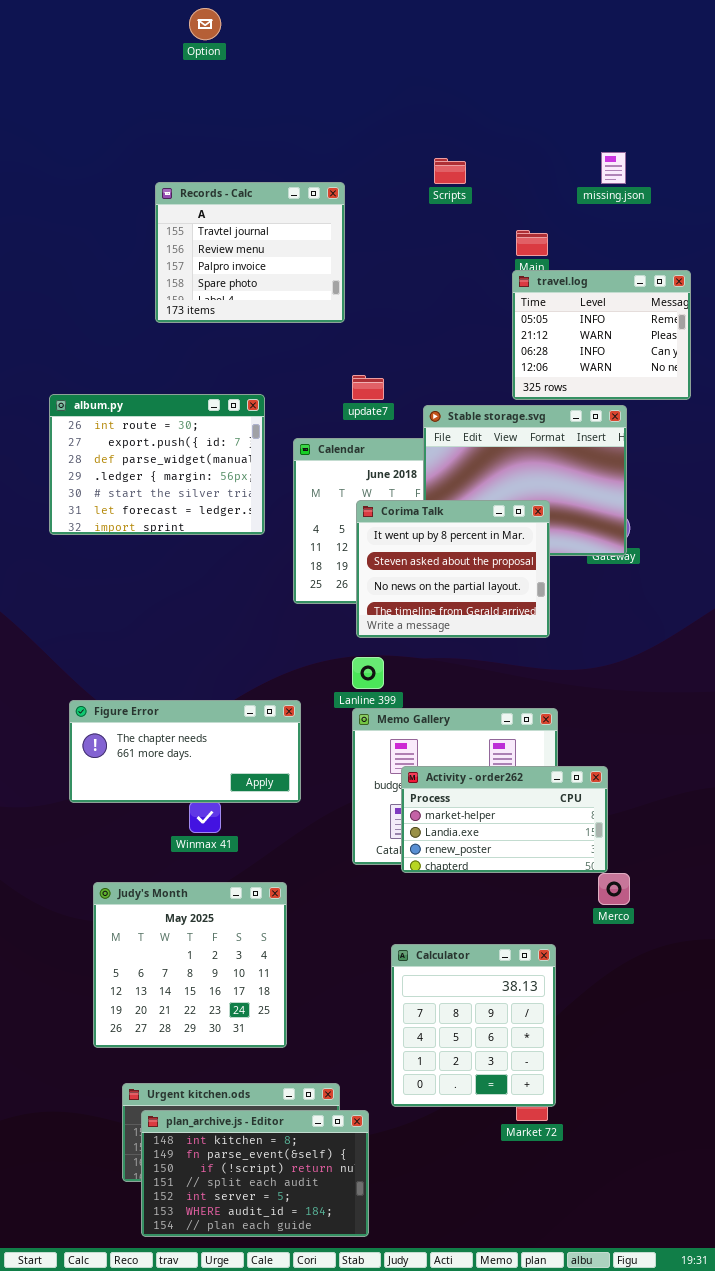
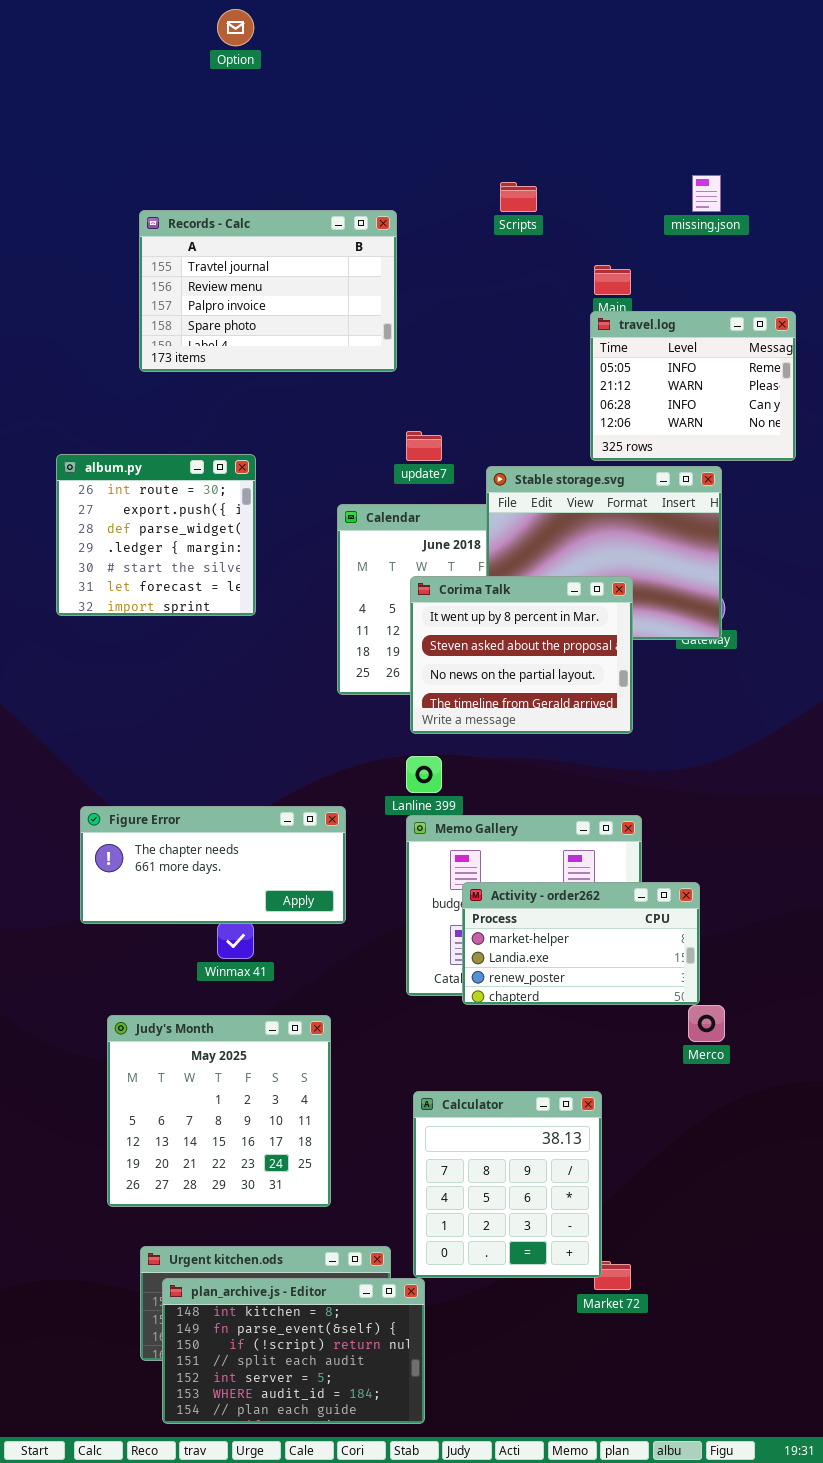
Records - Calc: [155,182,345,323] -> [139,210,397,372], resized
album.py: [49,394,265,535] -> [56,454,256,616], resized
Calculator: [391,944,556,1107] -> [413,1091,602,1278], moved

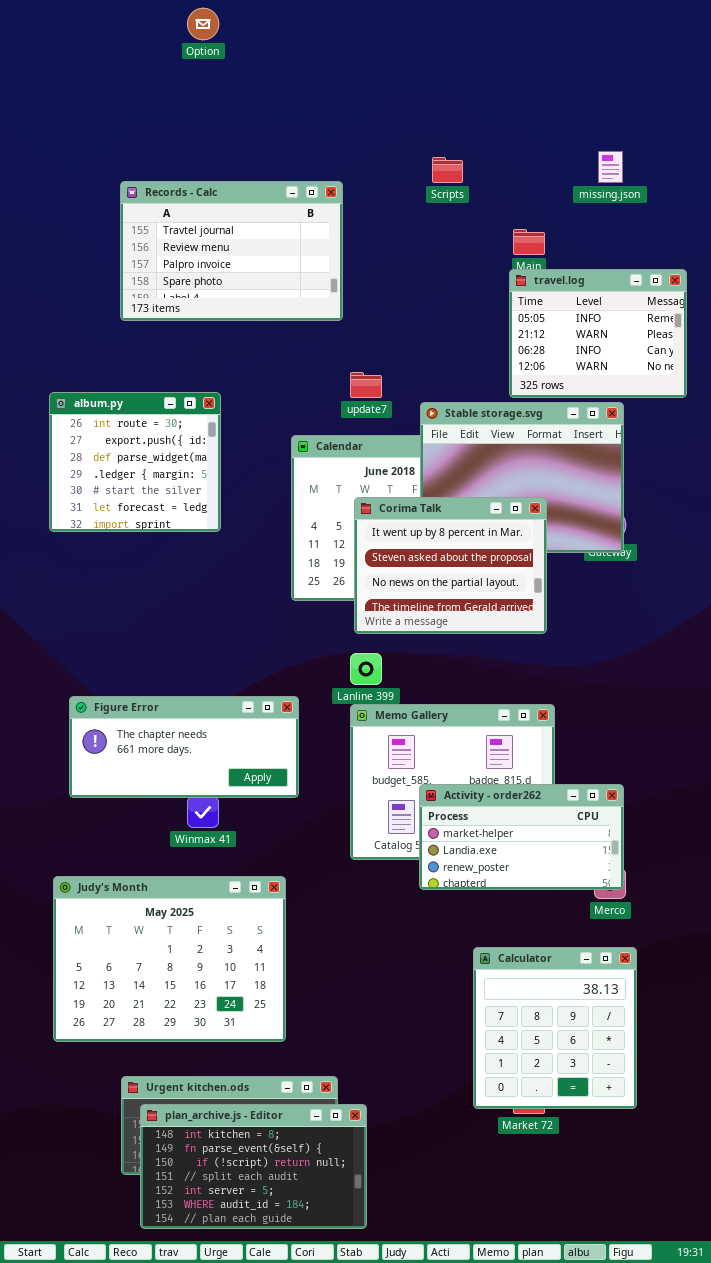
Activity - order262: [462,882,700,1005] -> [419,784,624,890], moved
Judy's Month: [107,1015,331,1207] -> [53,876,286,1042], resized
Calculator: [413,1091,602,1278] -> [473,947,637,1109], moved

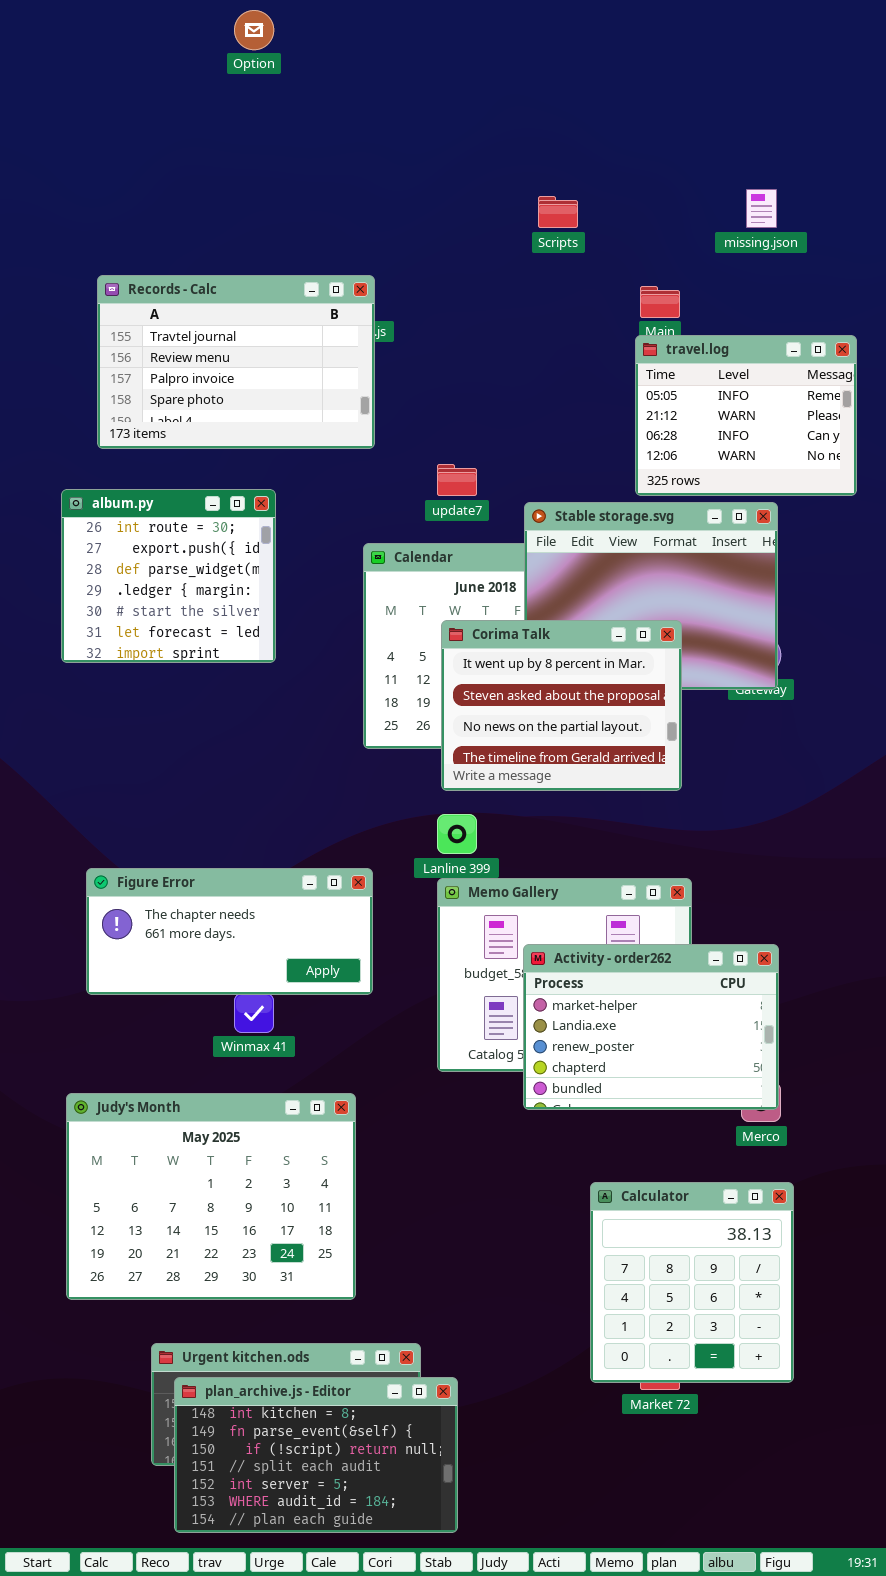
Records - Calc: [120,181,343,321] -> [97,275,375,449], moved
Activity - order262: [419,784,624,890] -> [523,944,779,1110], resized

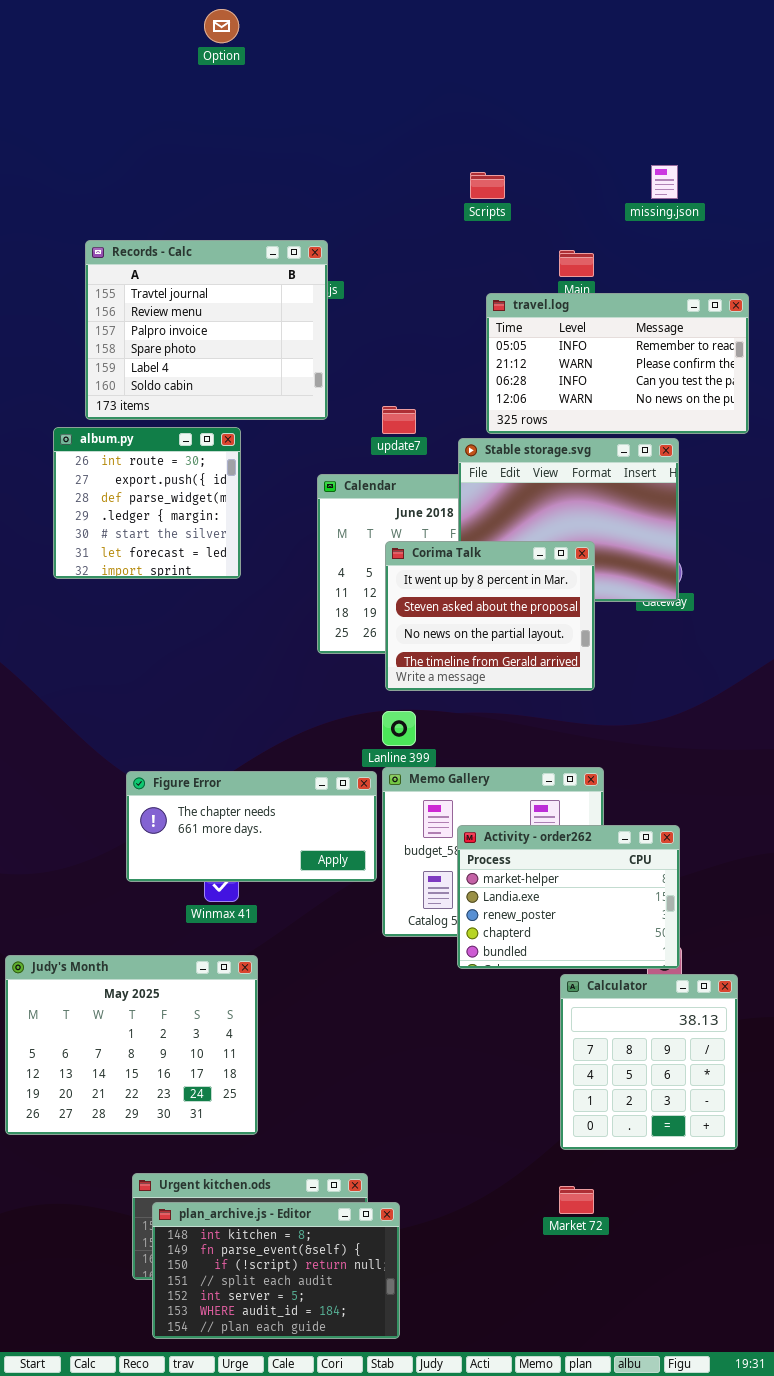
Records - Calc: [97,275,375,449] -> [85,240,328,420], resized
travel.log: [635,335,857,496] -> [486,293,749,434], resized
Figure Error: [86,868,373,995] -> [126,771,377,882], moved
Judy's Month: [66,1093,356,1300] -> [5,955,258,1135], moved
Calculator: [590,1182,794,1383] -> [560,974,738,1150], moved

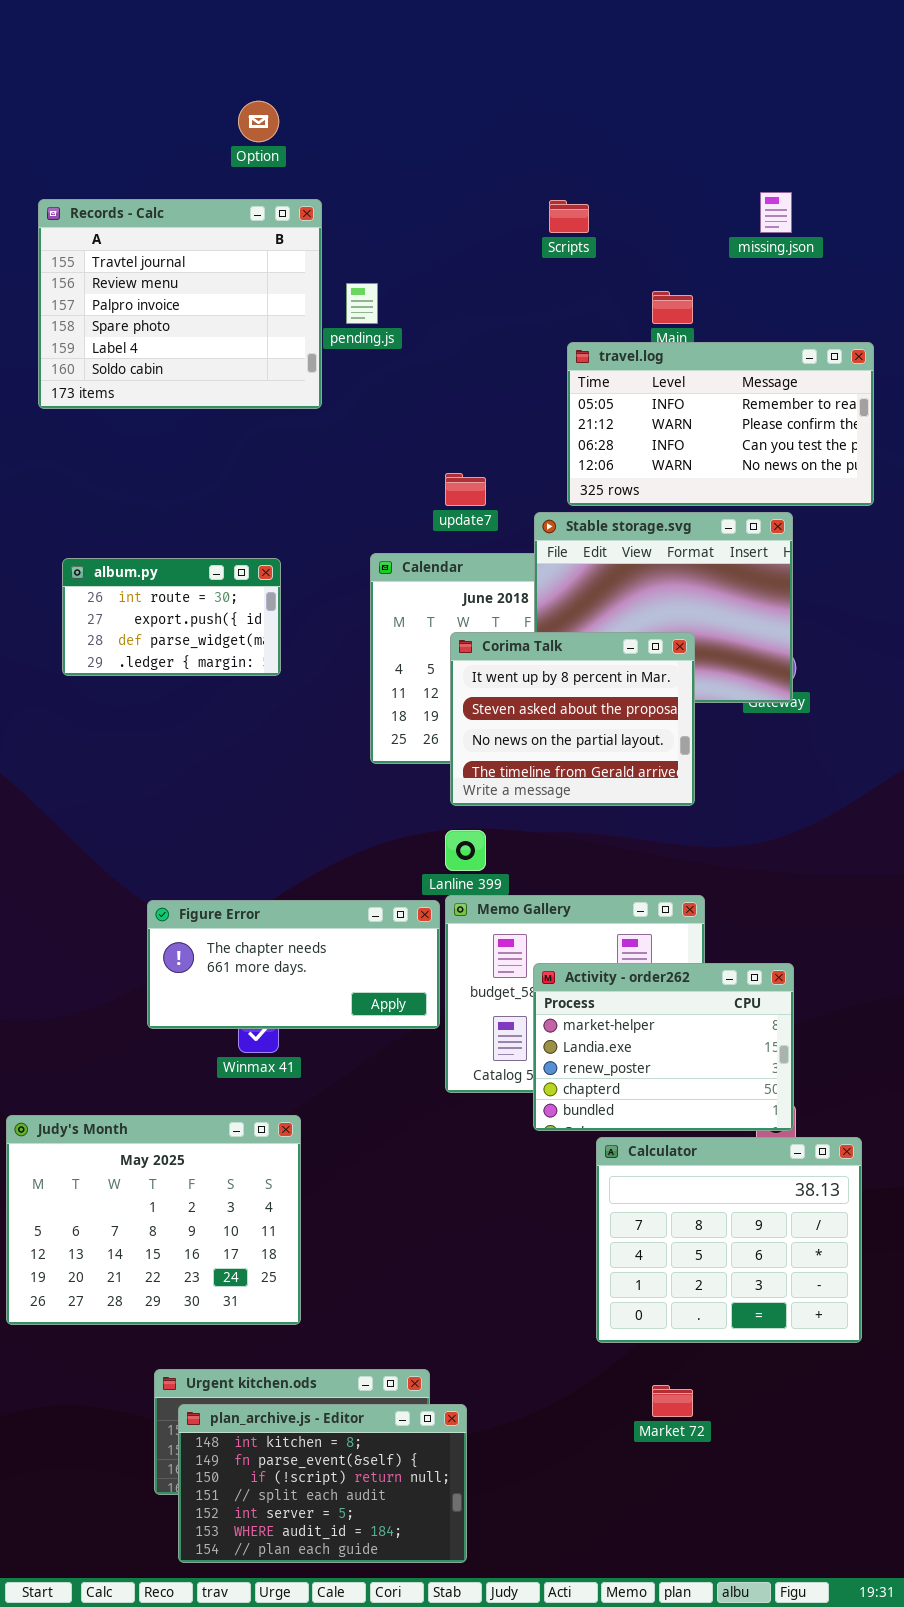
Option: [204,9,239,43] -> [238,101,279,142], moved
Records - Calc: [85,240,328,420] -> [38,199,322,409], moved
album.py: [53,427,241,579] -> [62,558,281,676], resized
Calculator: [560,974,738,1150] -> [596,1137,862,1343], resized

